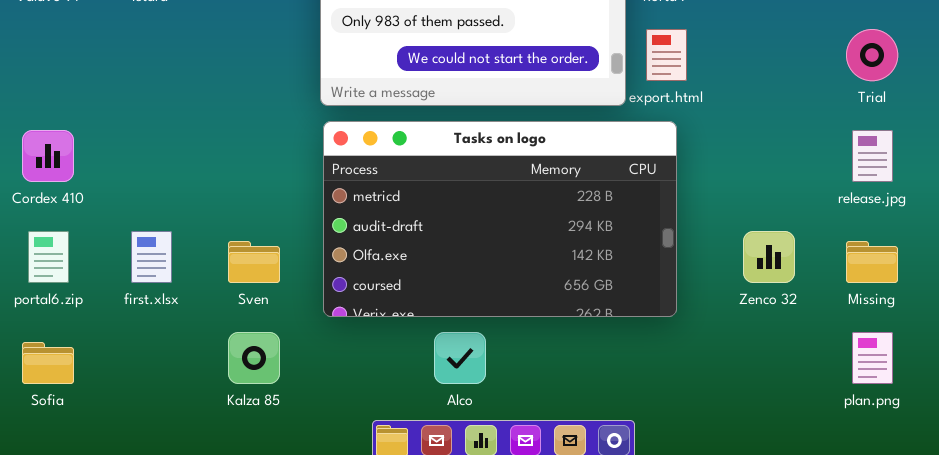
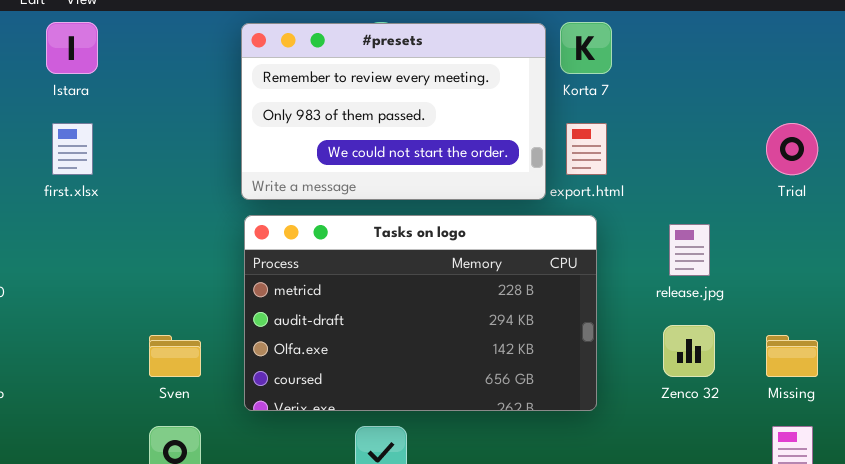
release.jpg: [852,130,893,182] -> [669,224,710,276], moved
first.xlsx: [131,231,172,283] -> [52,123,93,175], moved

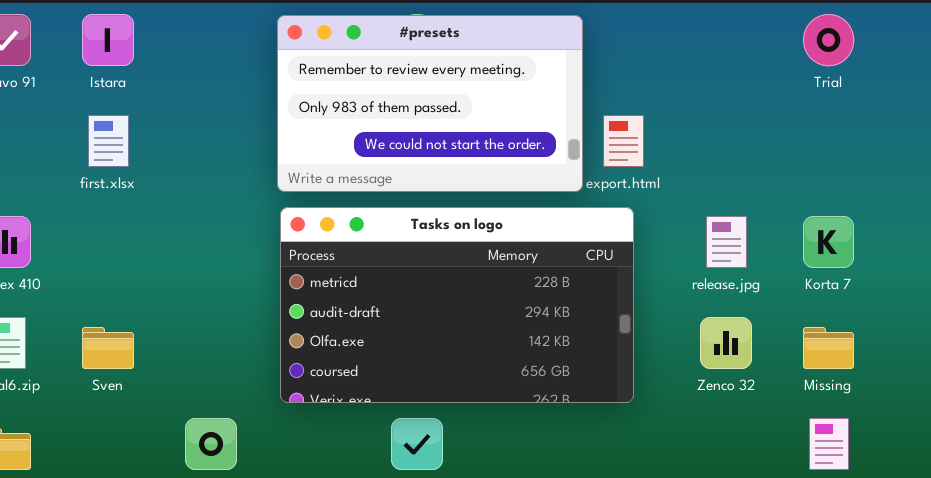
Korta 7: [560,22,612,74] -> [803,216,854,268], moved
Trial: [766,123,818,175] -> [803,14,854,66], moved
Sven: [149,335,201,377] -> [82,327,134,369], moved

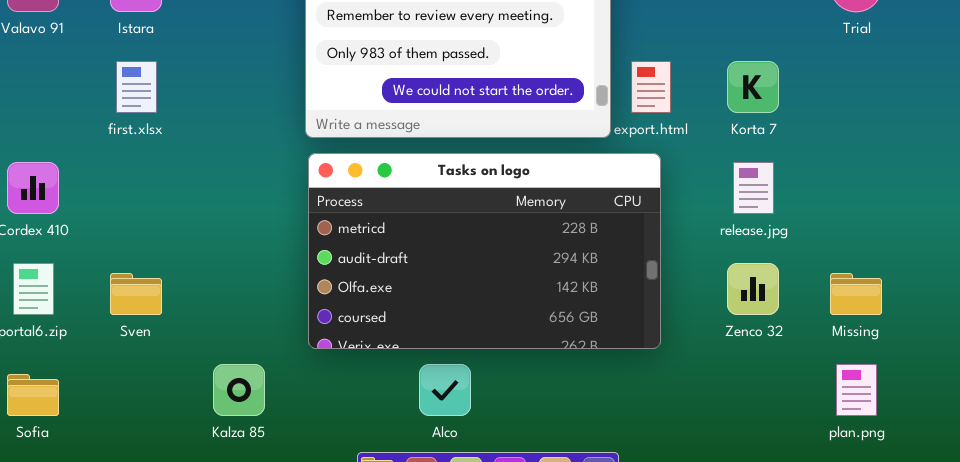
Korta 7: [803,216,854,268] -> [727,61,779,113], moved

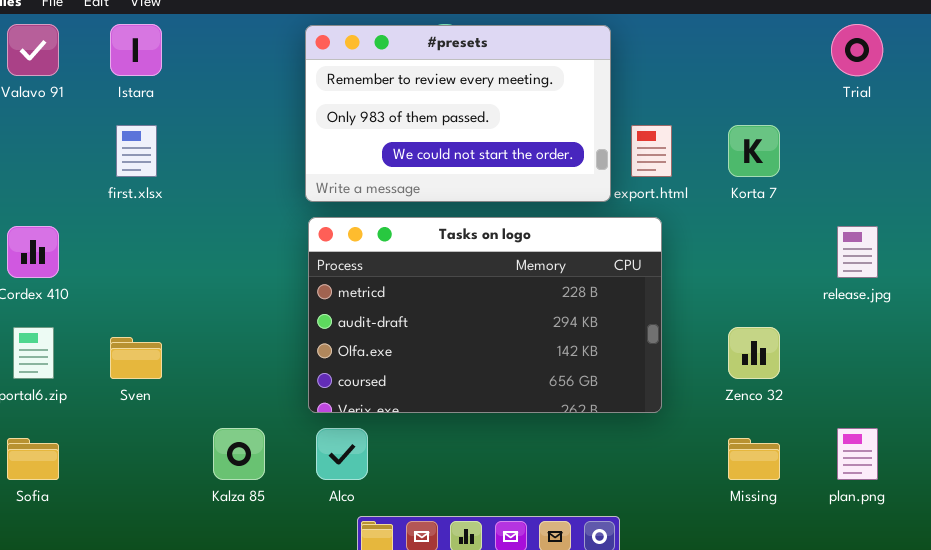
release.jpg: [733,162,774,214] -> [837,226,878,278], moved
Missing: [830,273,882,315] -> [728,438,780,480], moved
Alco: [419,364,471,416] -> [316,428,368,480], moved

